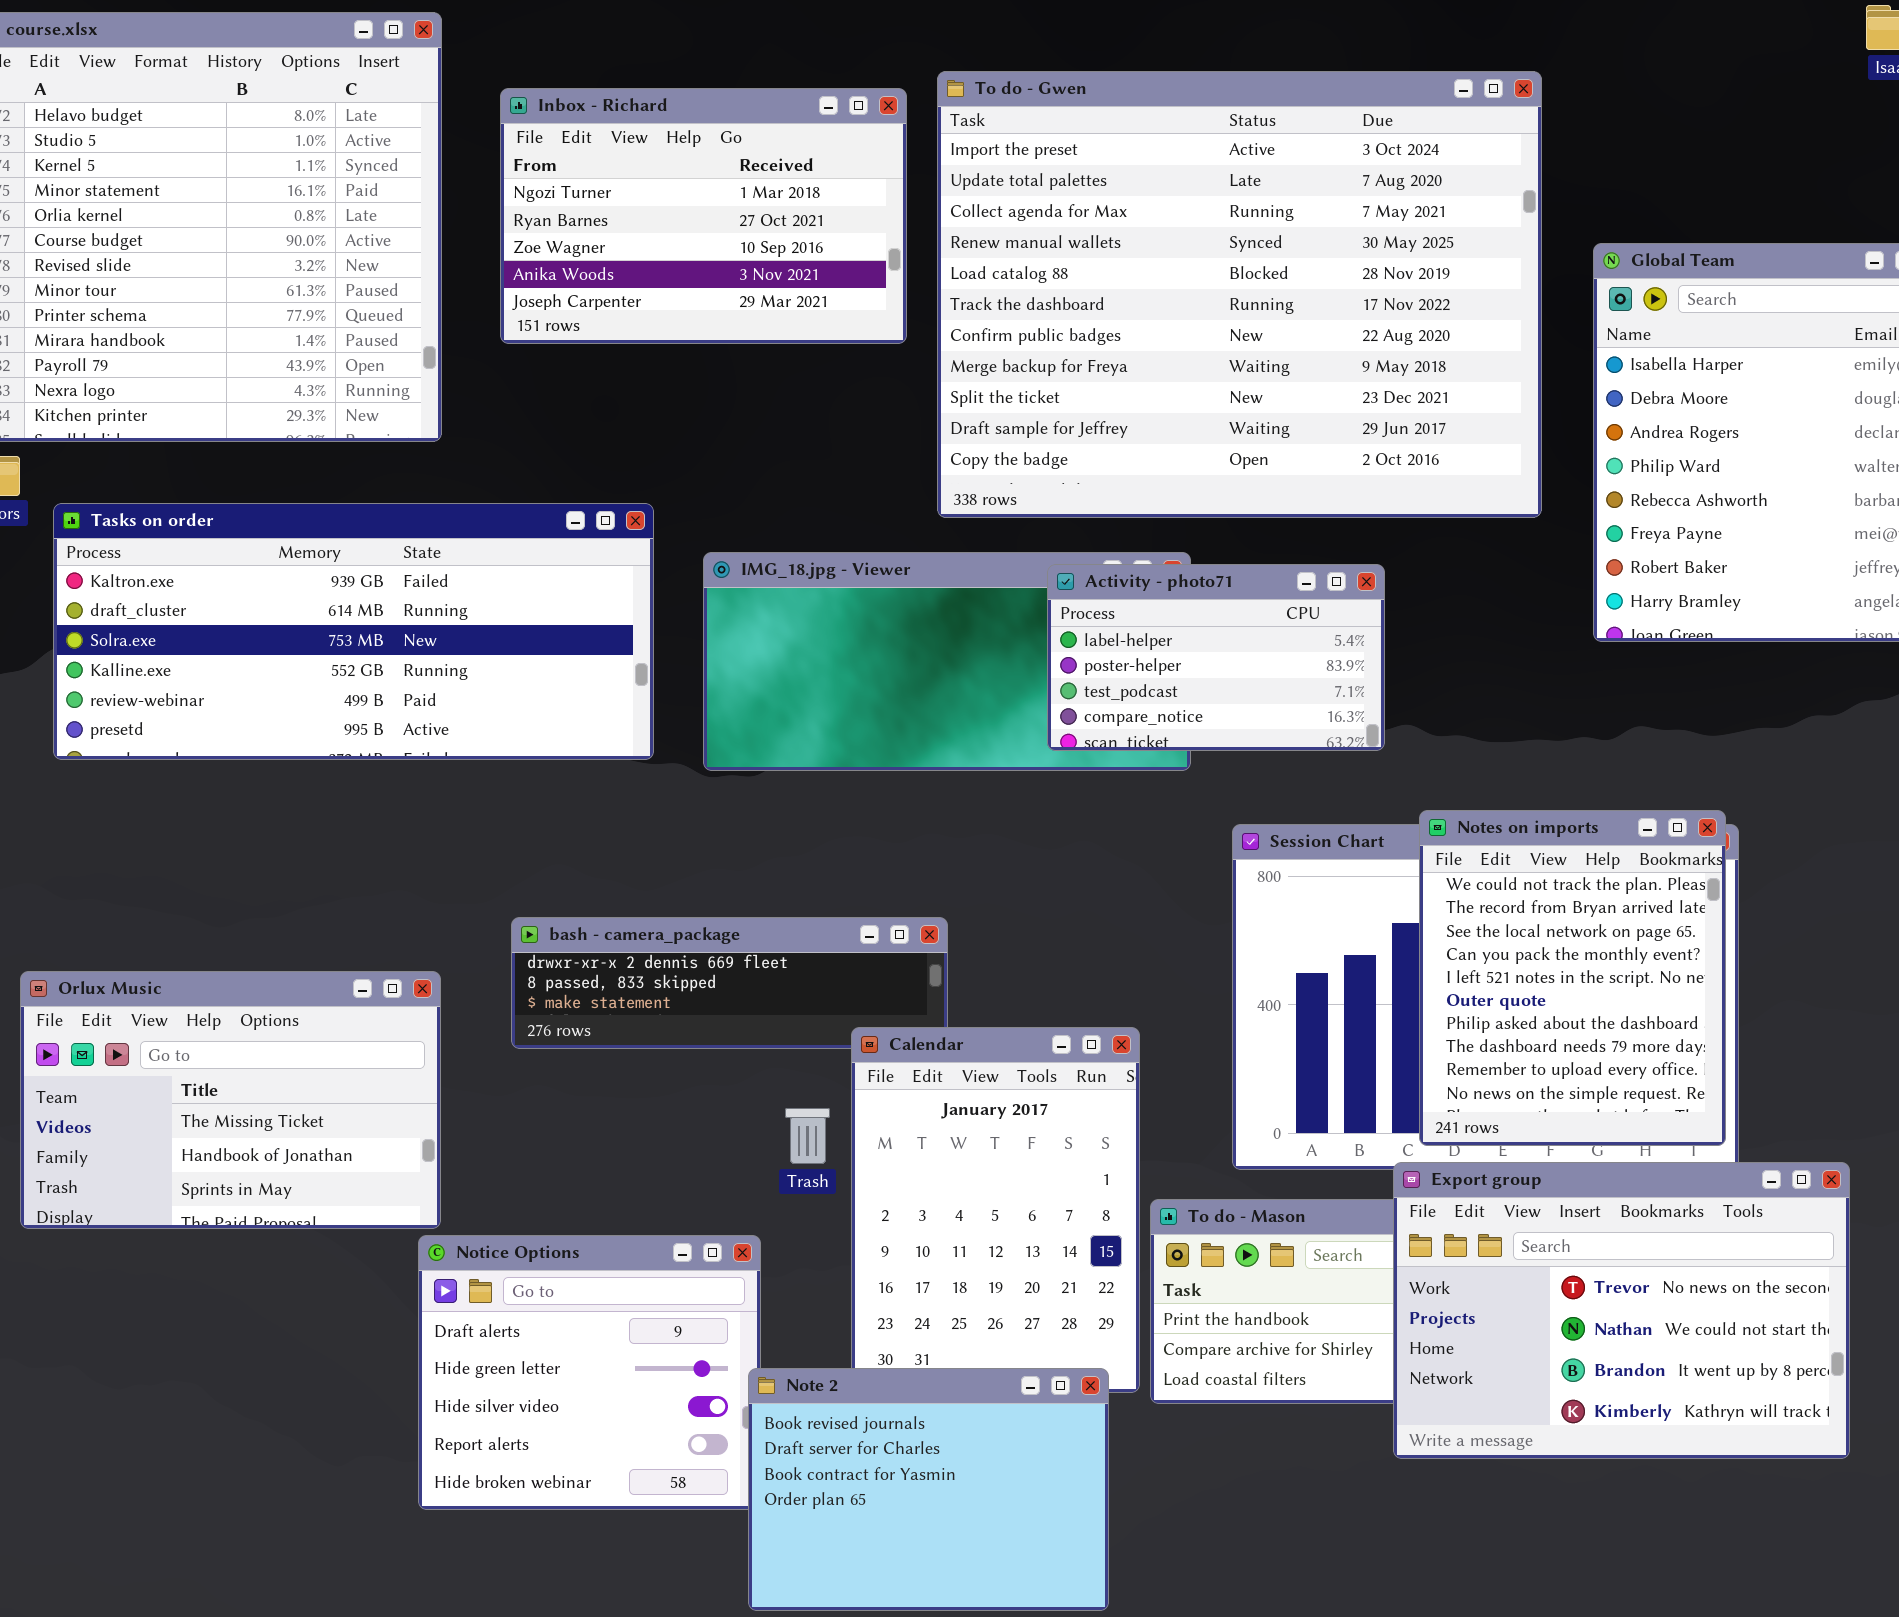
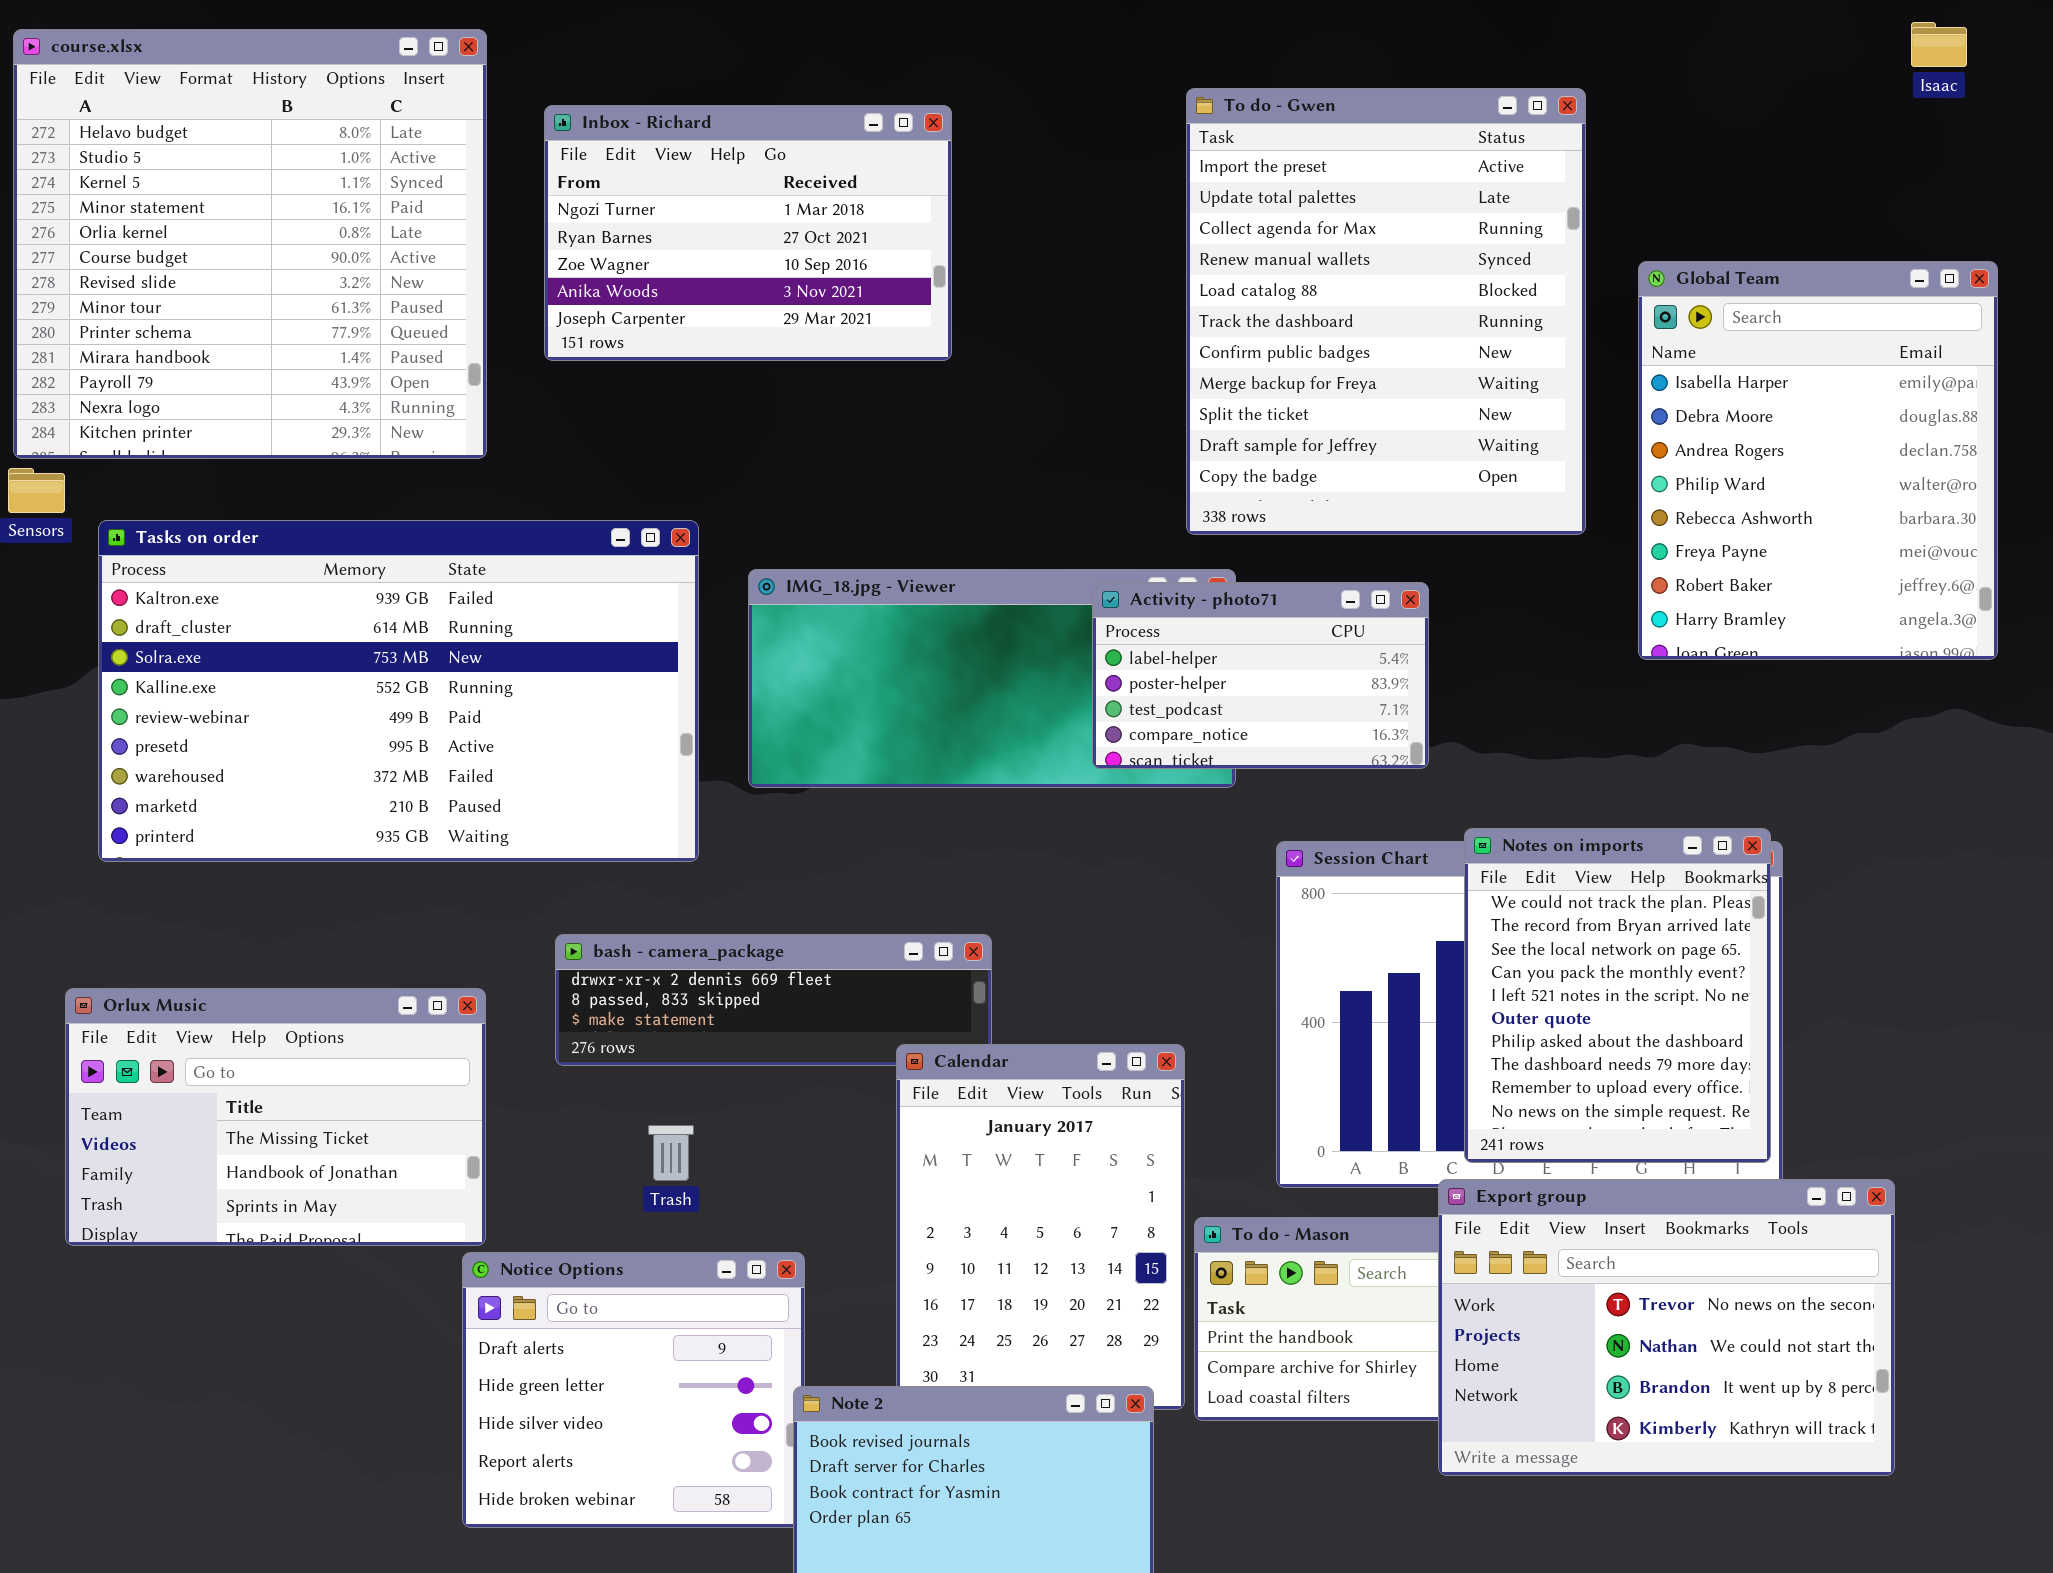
To do - Gwen: [937,71,1542,518] -> [1186,88,1586,535], resized
Tasks on order: [53,503,654,760] -> [98,520,699,862], resized
Trash: [785,1108,830,1164] -> [648,1125,694,1181], moved

